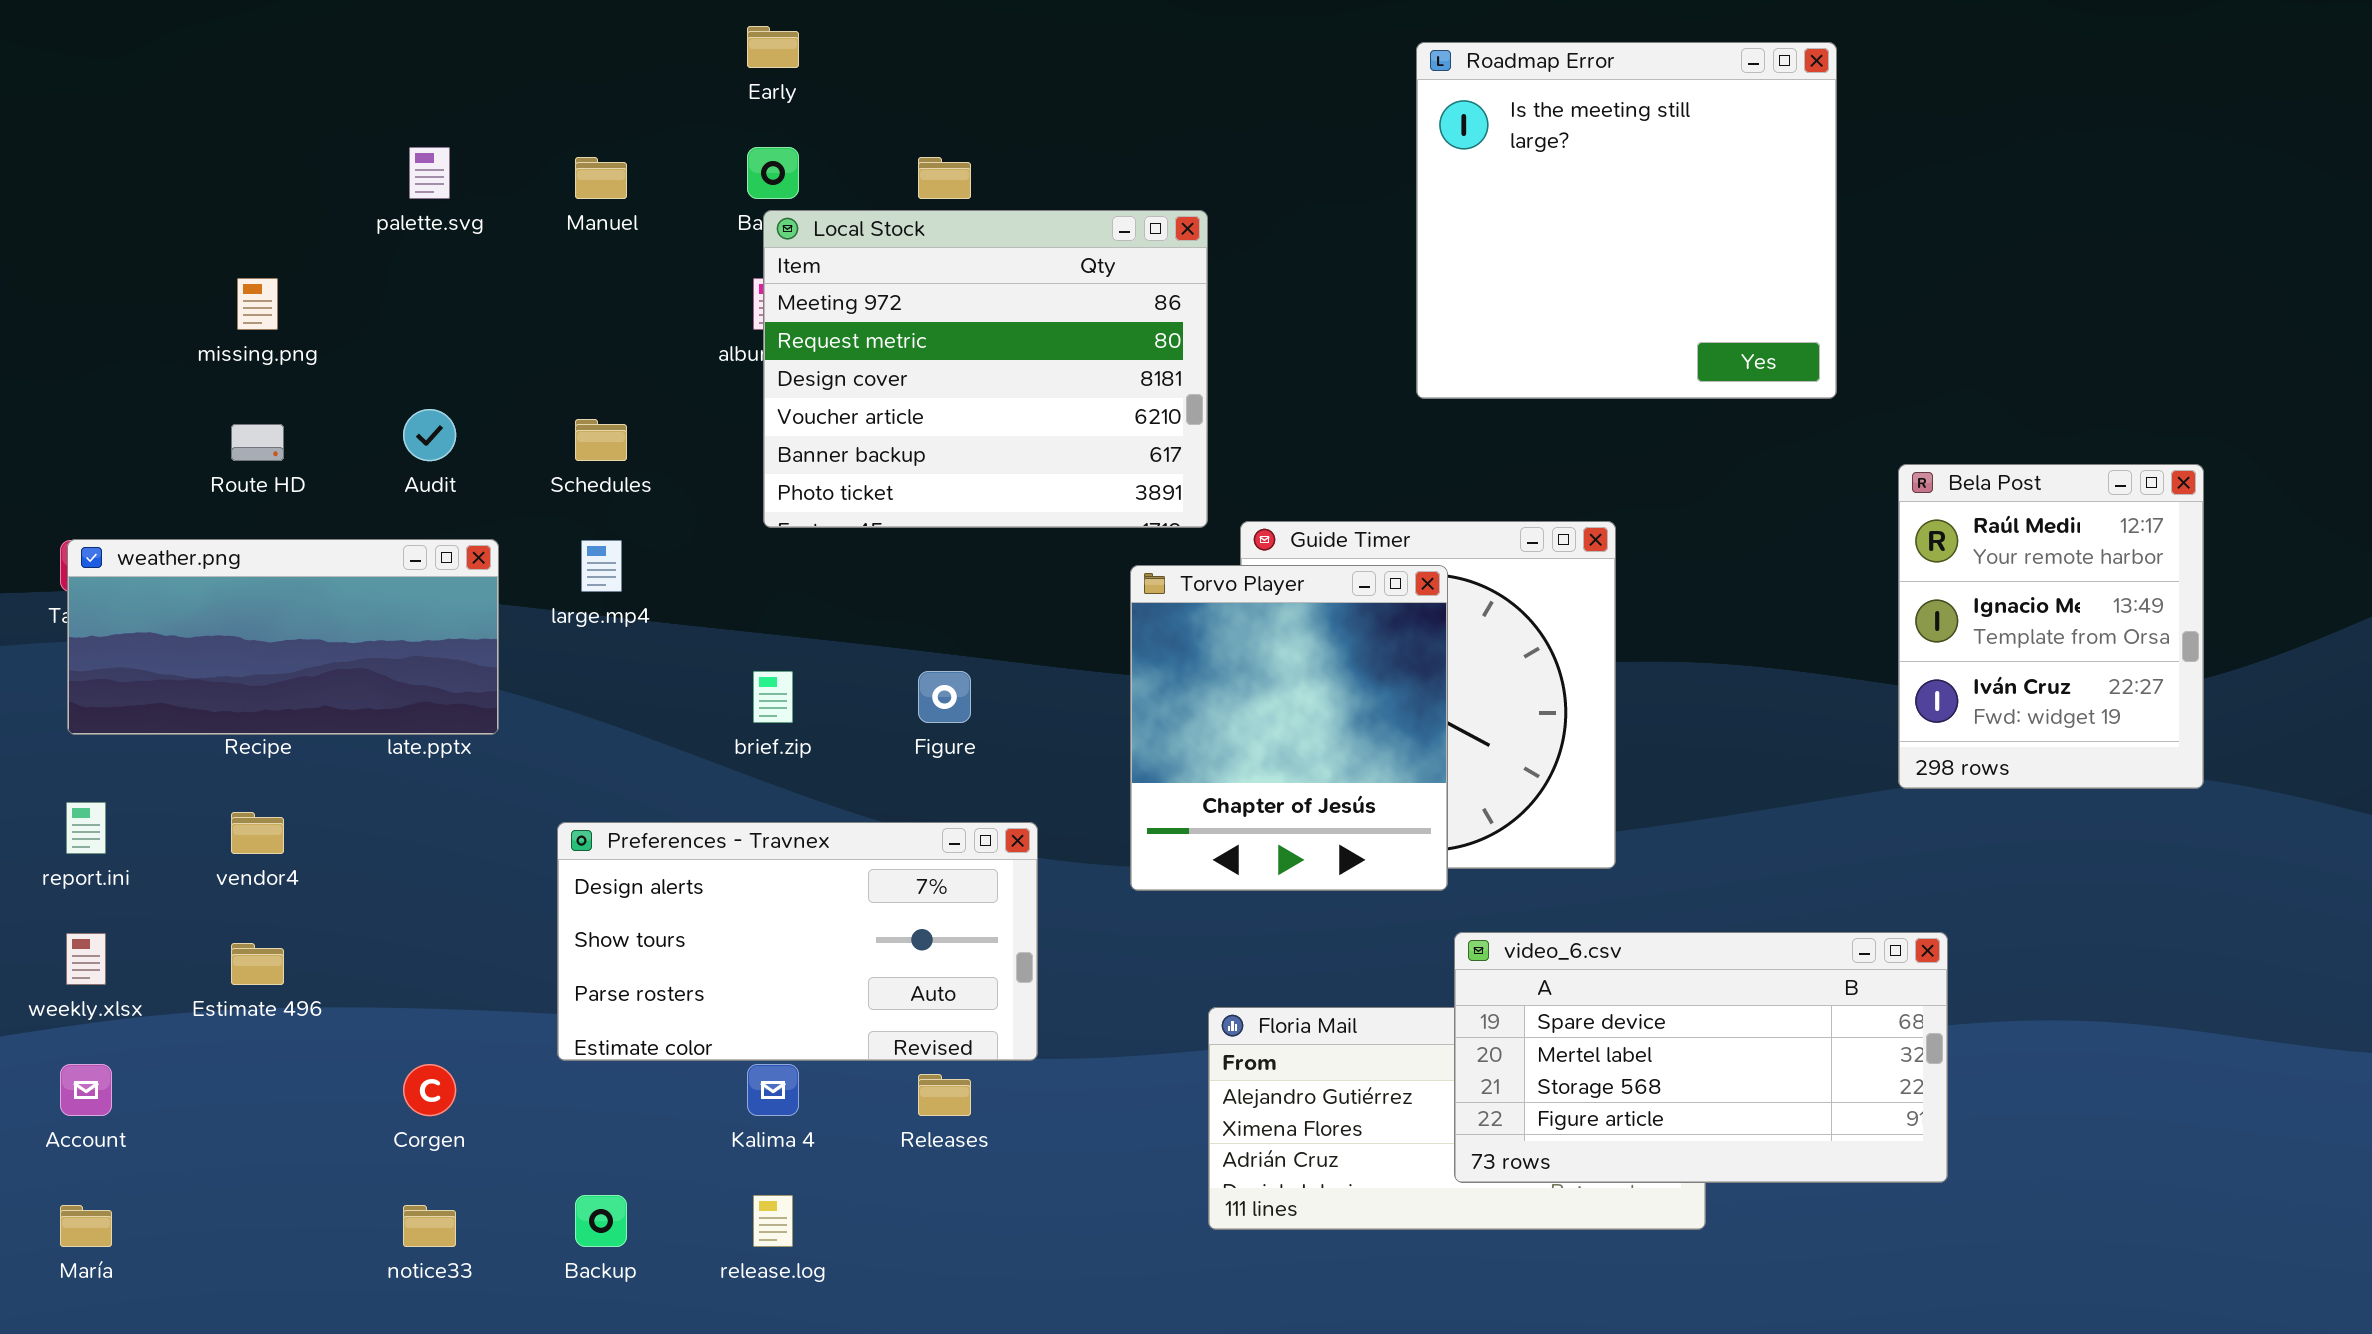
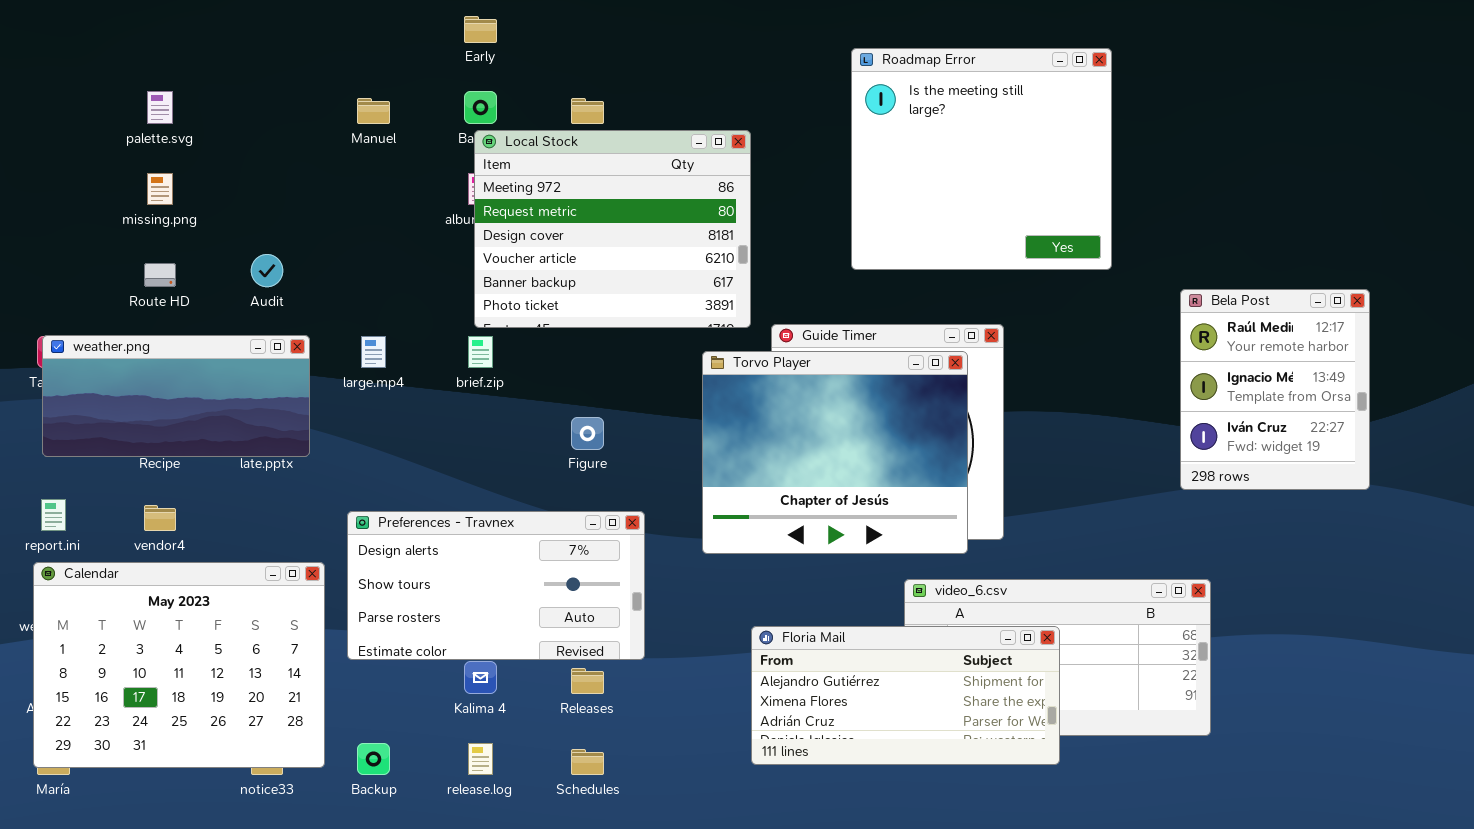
Roadmap Error: [1416,42,1837,399] -> [851,48,1112,270], moved
palette.svg: [409,147,450,199] -> [147,91,173,124], moved
Schedules: [575,419,627,461] -> [571,749,604,775], moved
Torvo Player: [1130,565,1448,891] -> [702,351,968,554], resized
brief.zip: [753,671,793,723] -> [468,336,493,368], moved
Calendar: none -> [33,562,325,768], opened
Floria Mail: [1208,1007,1706,1230] -> [751,626,1060,765], raised

